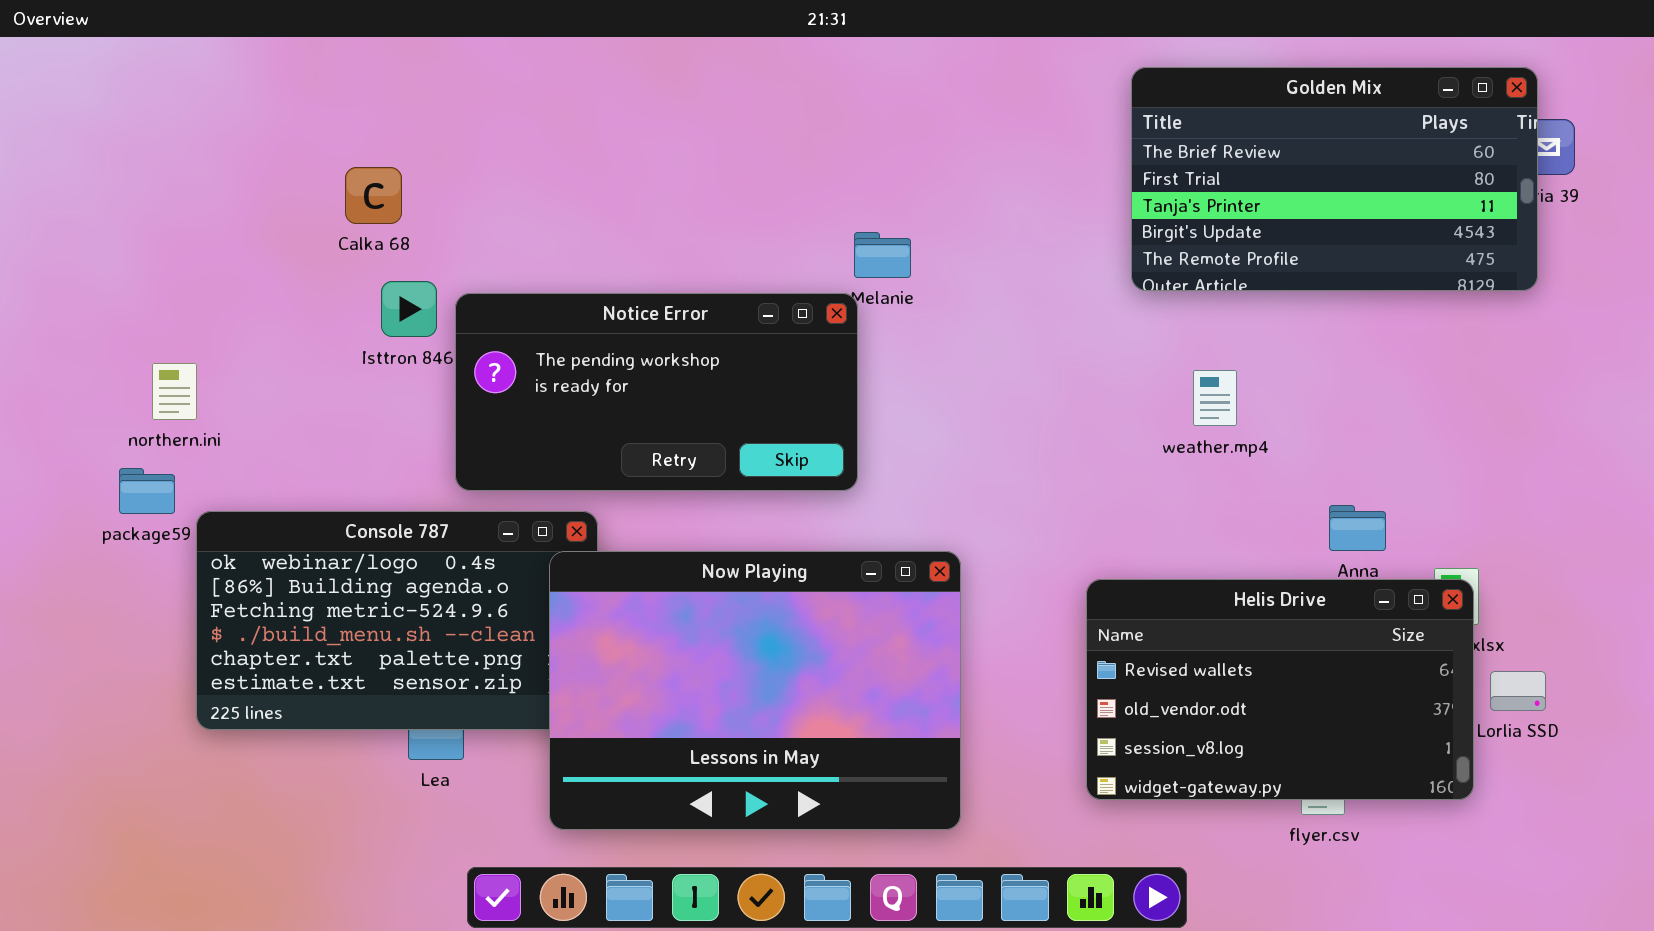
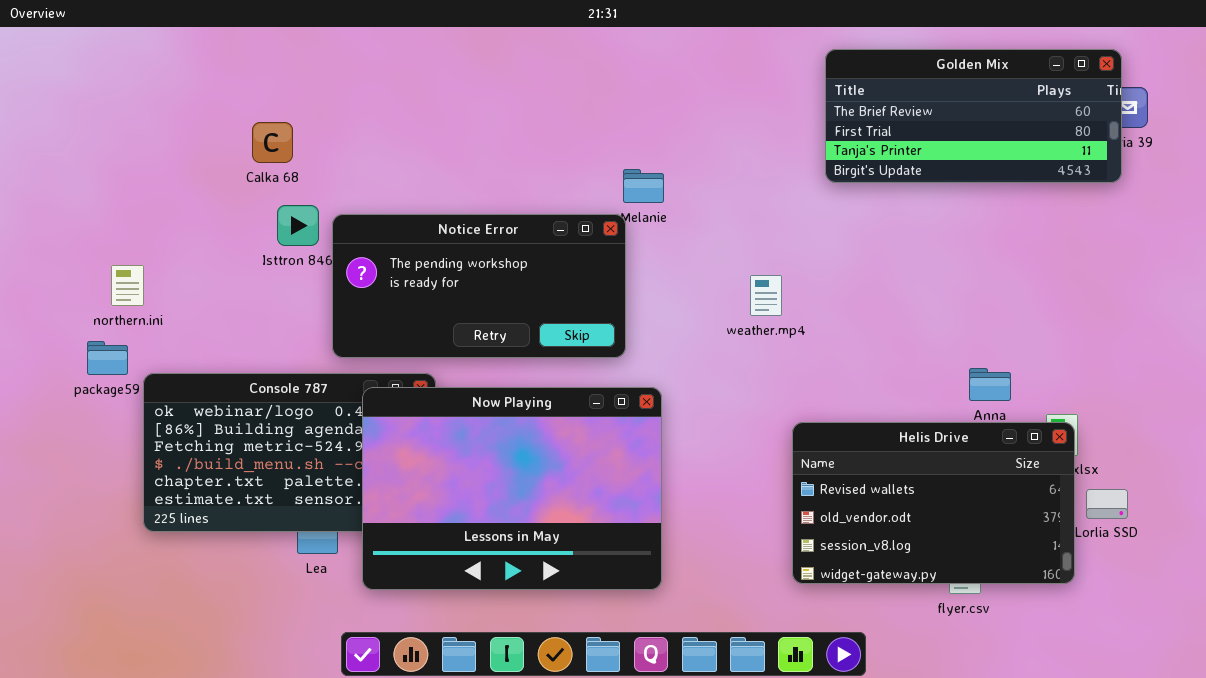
Golden Mix: [1131,67,1538,291] -> [825,49,1122,183], resized
weather.mp4: [1193,370,1237,426] -> [750,275,782,316], moved
Now Playing: [549,551,961,830] -> [362,387,662,590], moved

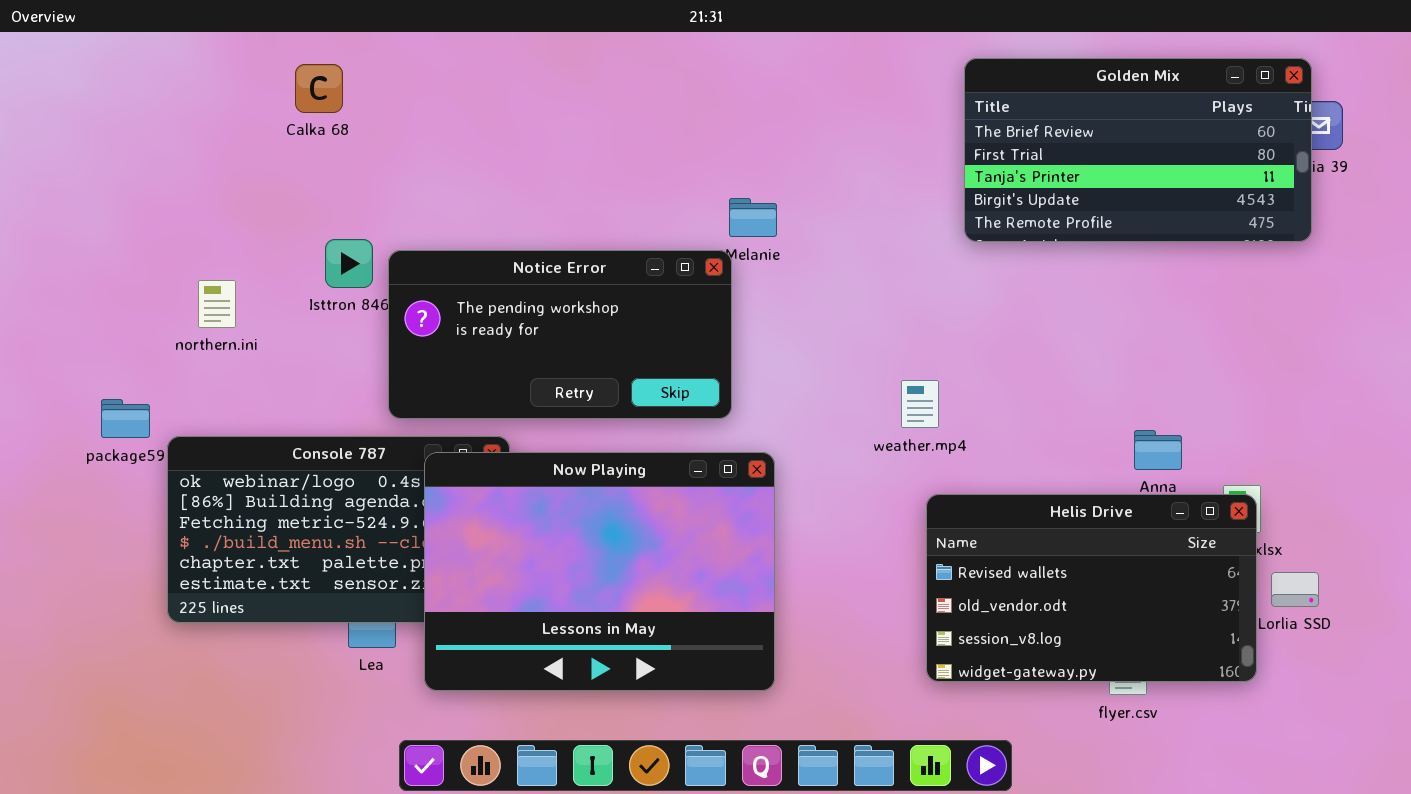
Golden Mix: [825,49,1122,183] -> [964,58,1312,242], resized
Calka 68: [252,122,293,163] -> [295,64,343,113], moved
northern.ini: [111,265,144,306] -> [198,280,236,328], moved
weather.mp4: [750,275,782,316] -> [901,380,939,428], moved

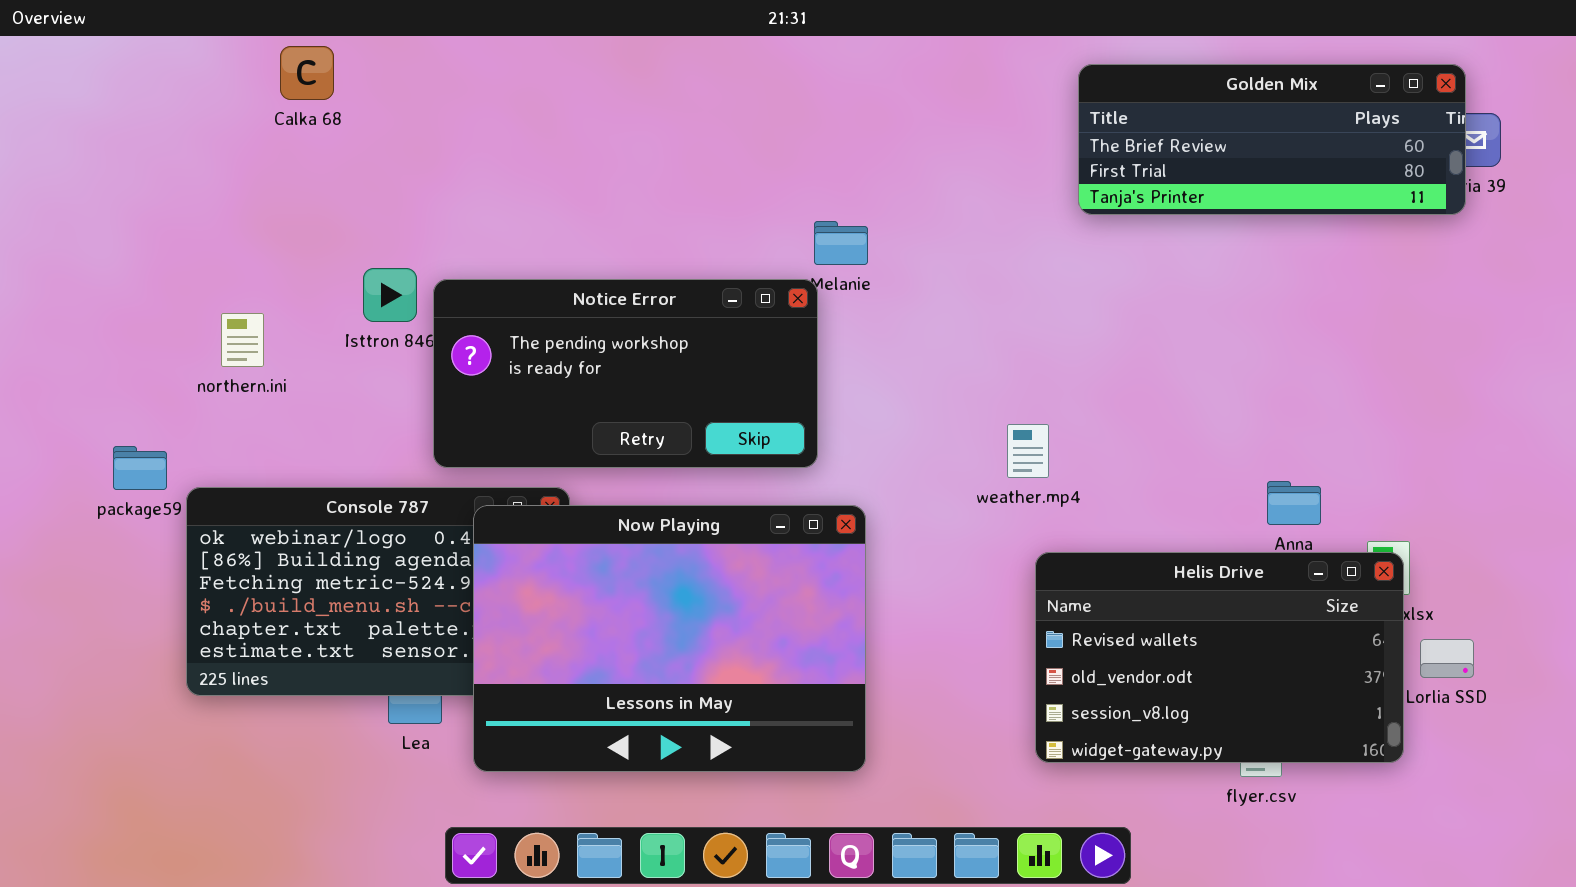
Golden Mix: [964,58,1312,242] -> [1078,64,1466,215], resized
Calka 68: [295,64,343,113] -> [280,46,334,100], moved

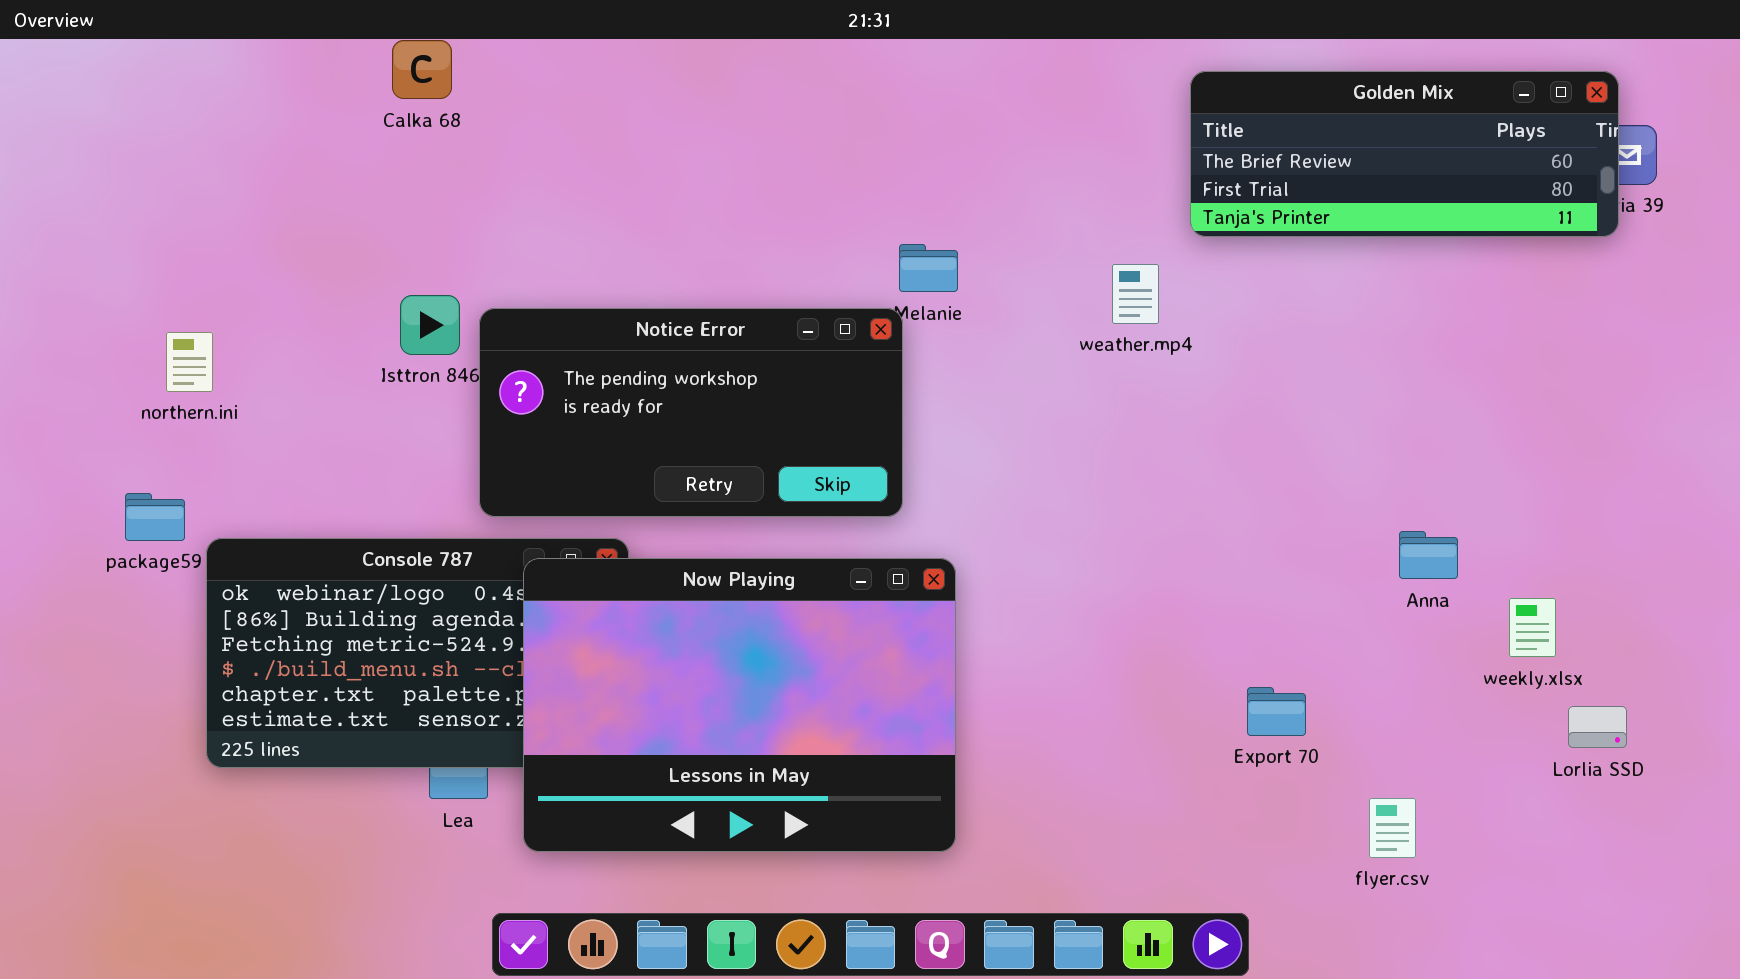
Calka 68: [280,46,334,100] -> [392,40,452,99], moved
northern.ini: [221,313,264,367] -> [166,332,213,392], moved
weather.mp4: [1007,424,1049,478] -> [1112,264,1159,324], moved
Helis Drive: [1035,552,1404,763] -> none, closed

